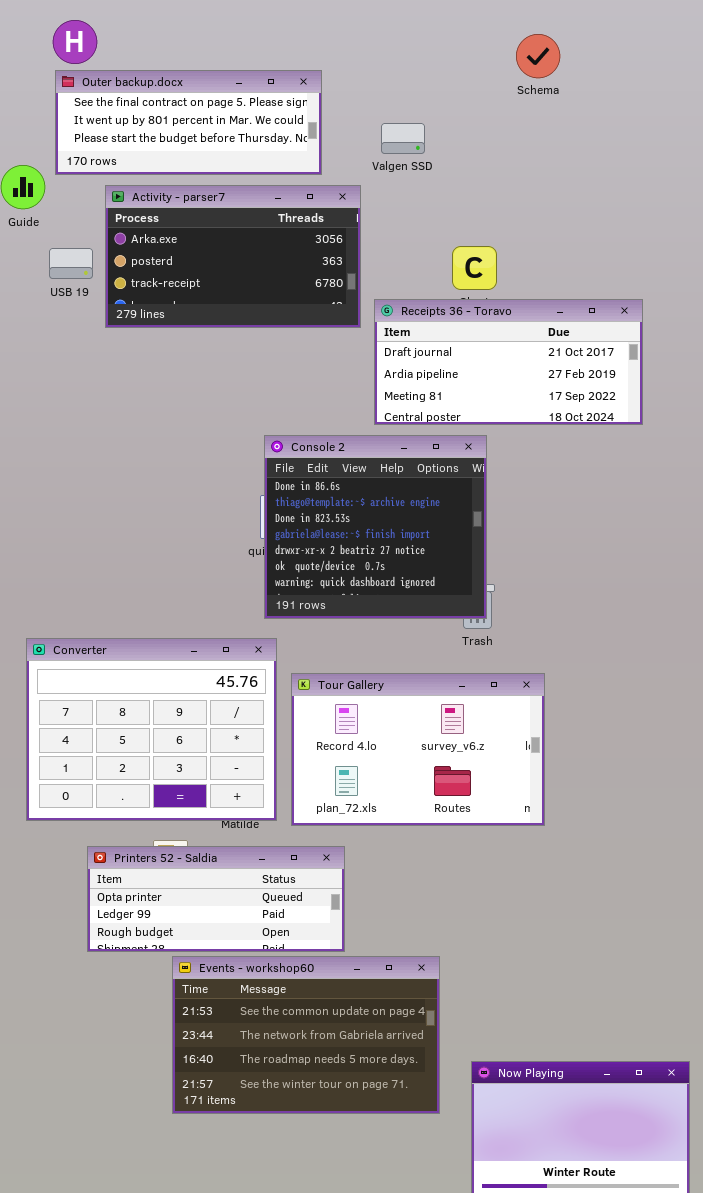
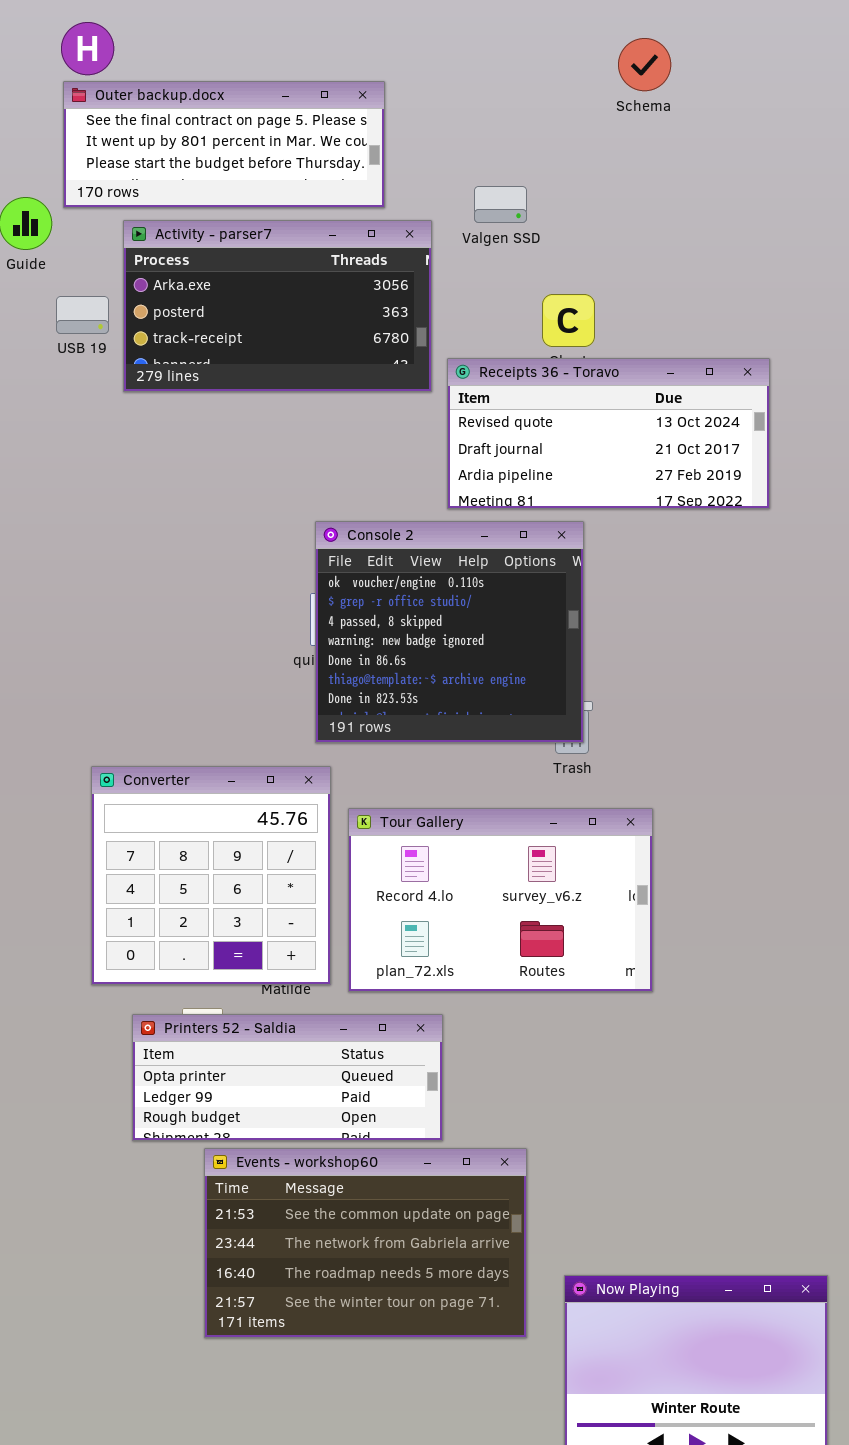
Valgen SSD: [381,123,425,154] -> [474,186,527,223], moved
Receipts 36 - Toravo: [374,299,643,425] -> [447,358,770,509], scrolled up 1 row
Console 2: [264,435,487,619] -> [315,521,584,743], scrolled up 4 rows
Converter: [26,638,277,821] -> [91,766,331,985], resized
Printers 52 - Saldia: [87,846,345,952] -> [132,1014,443,1141], moved

